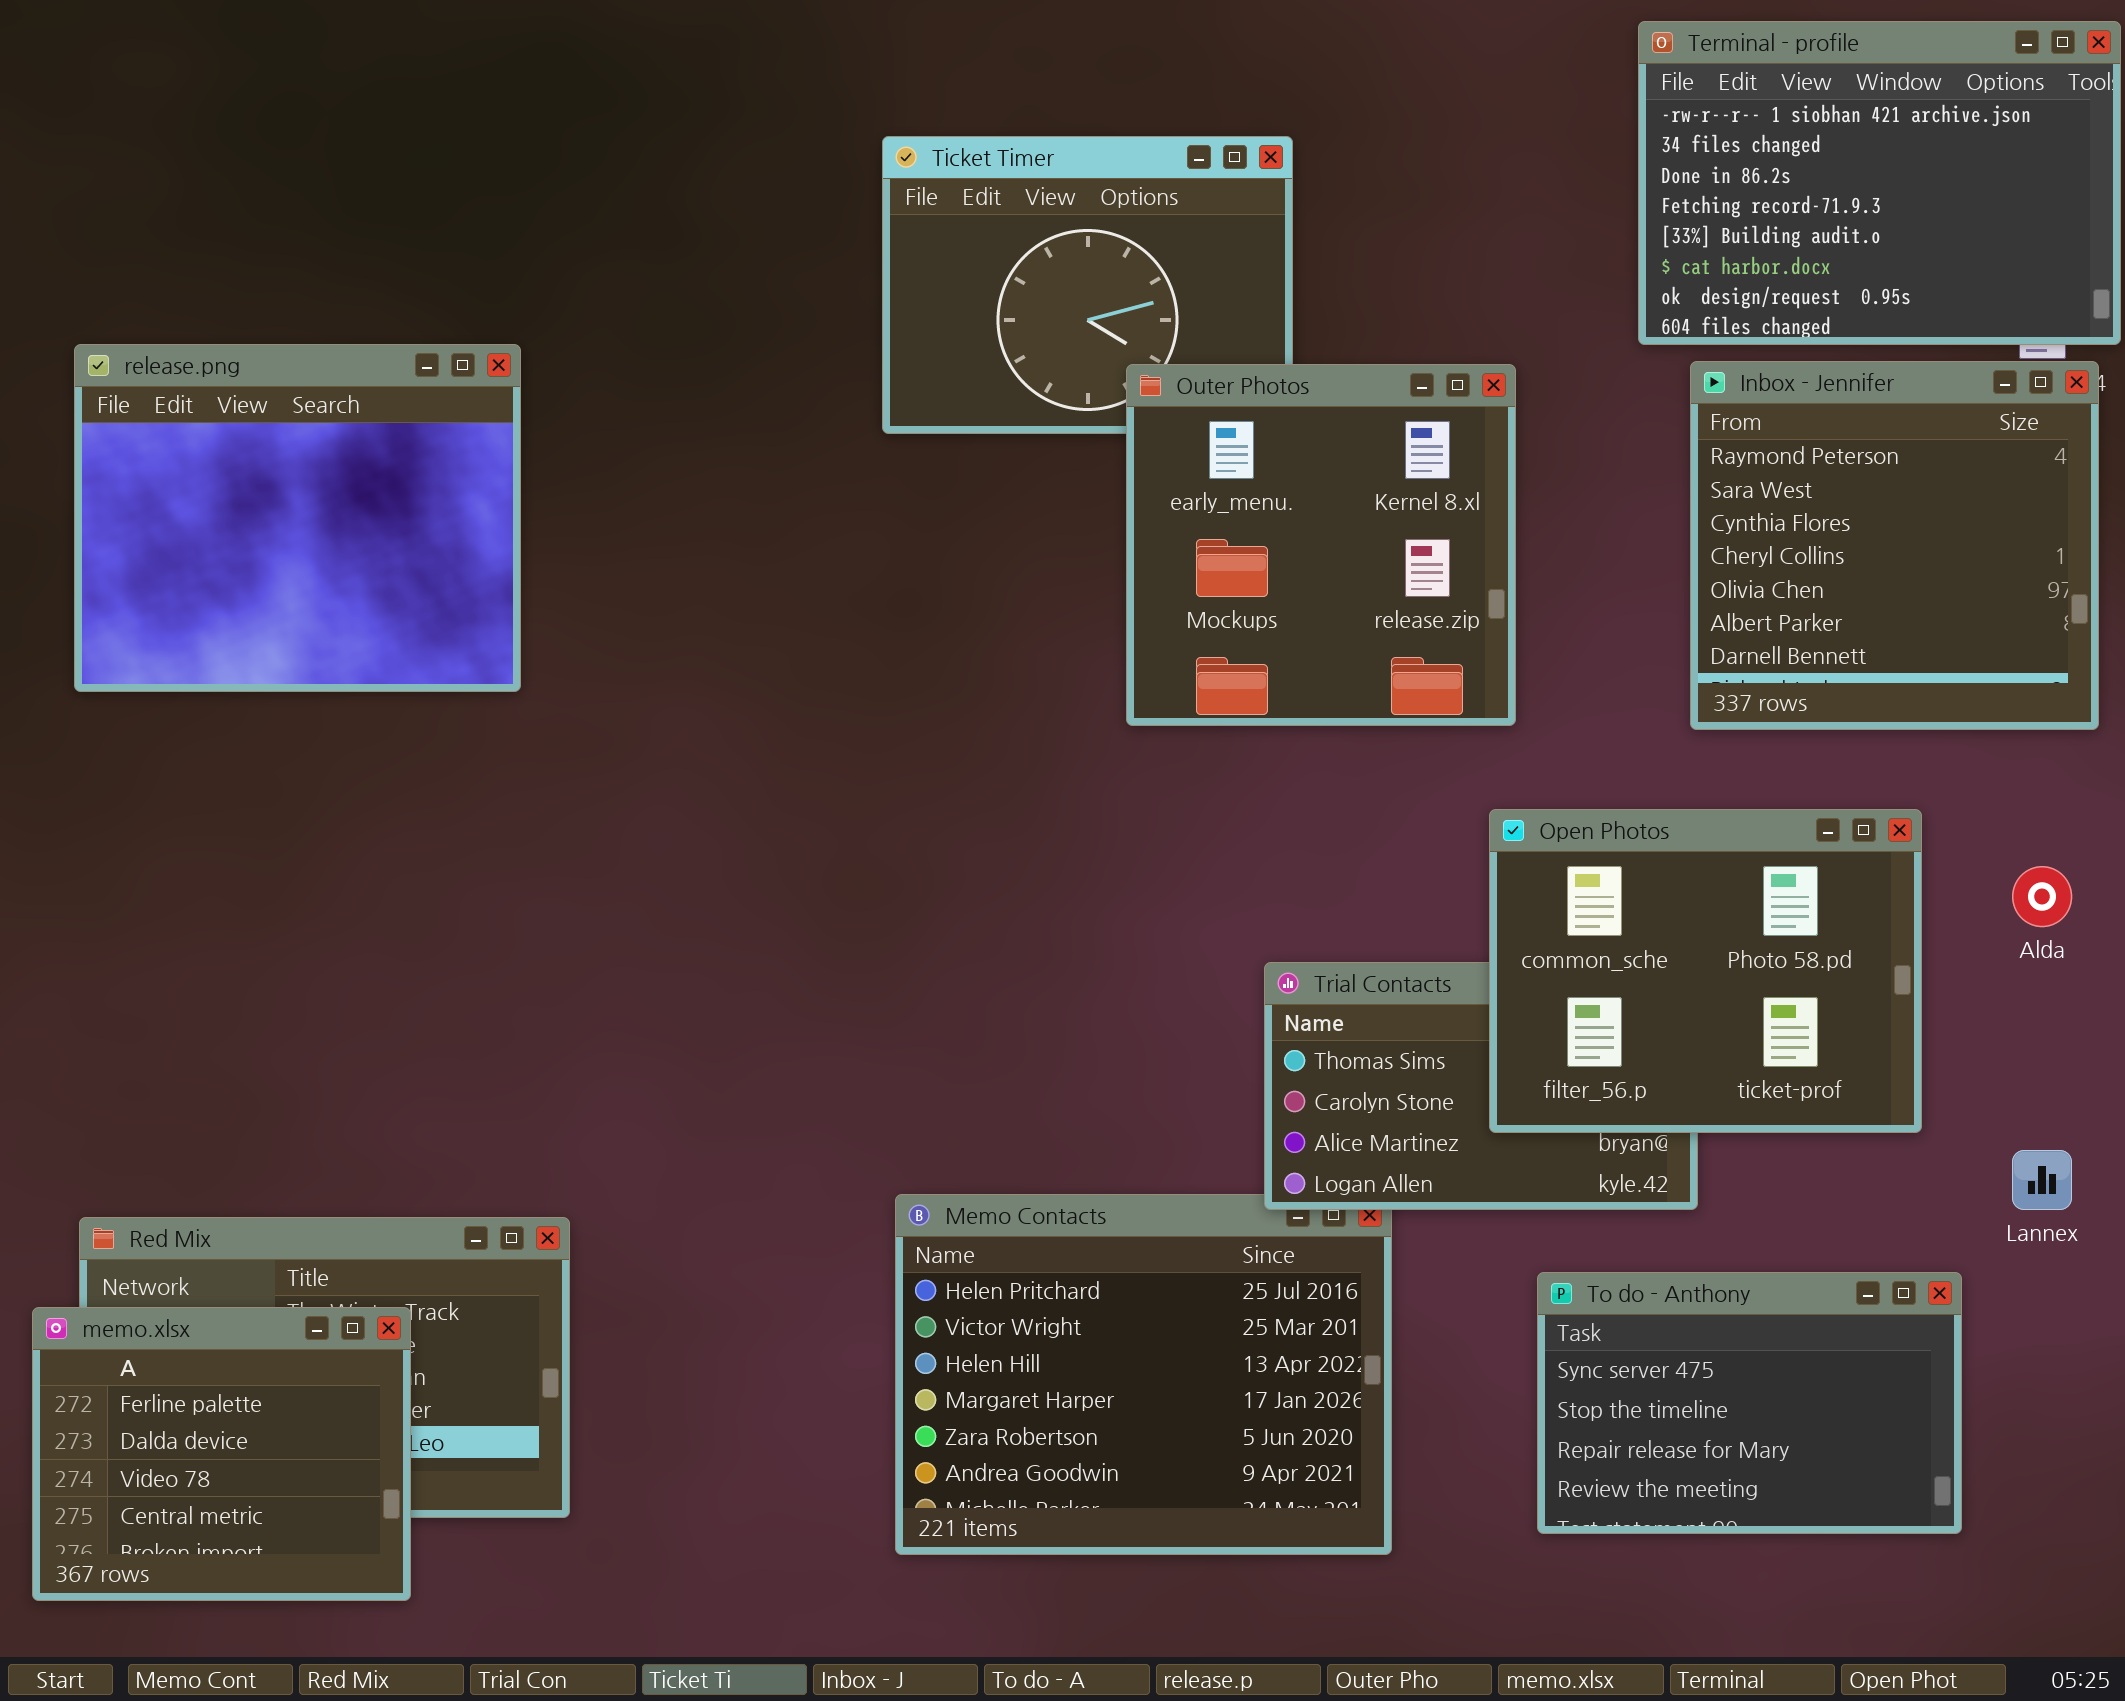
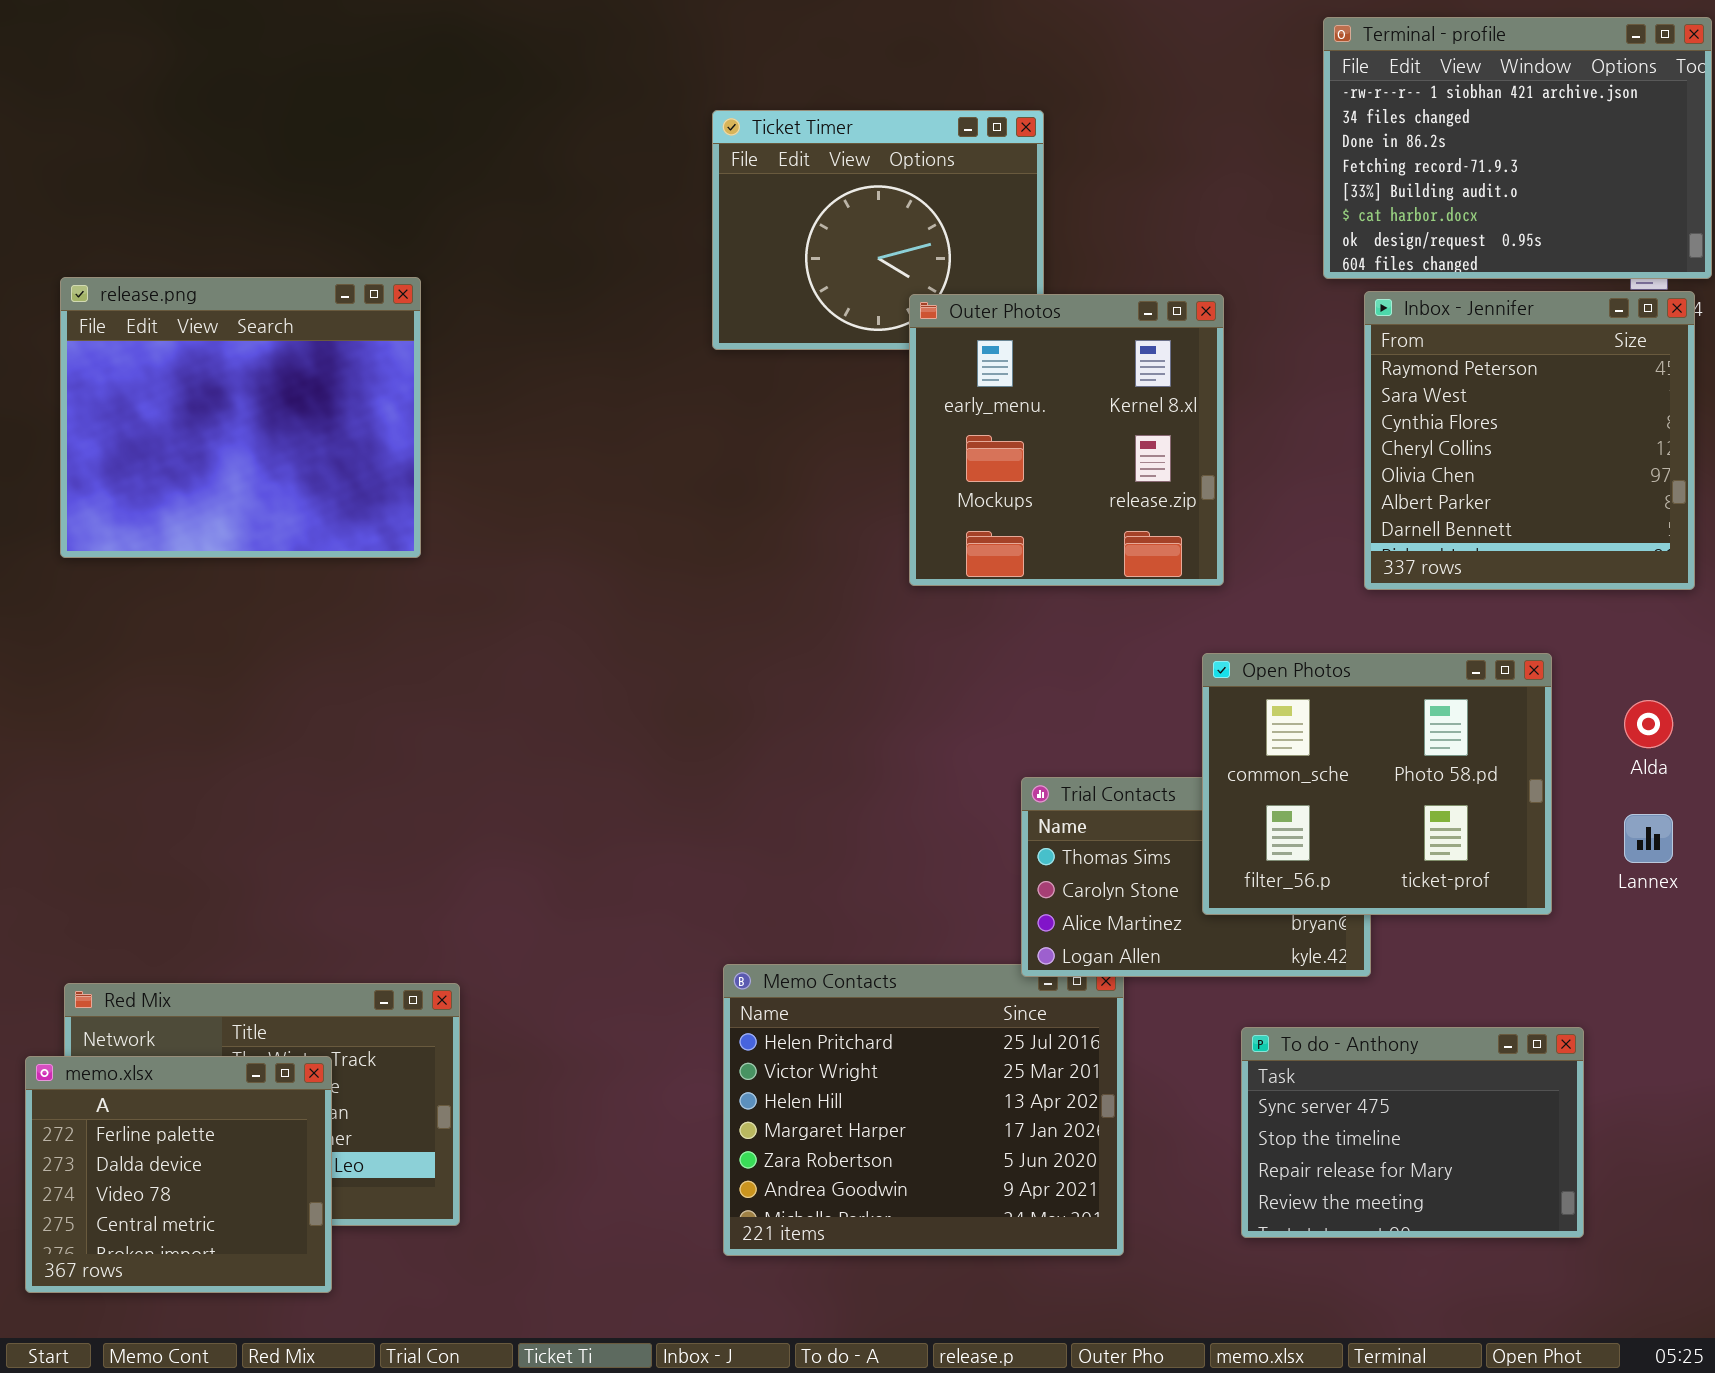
Lannex: [2012,1150,2072,1210] -> [1624,814,1673,863], moved

